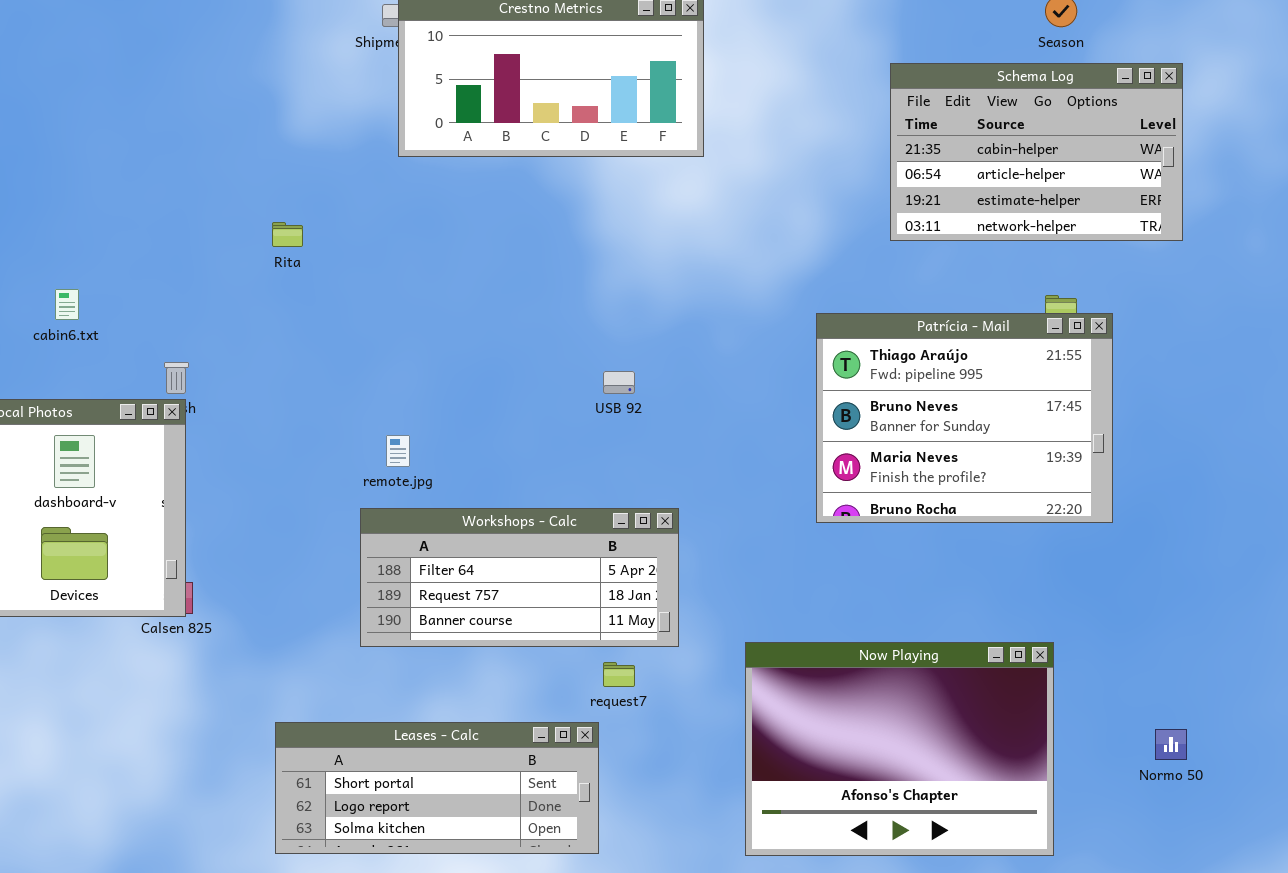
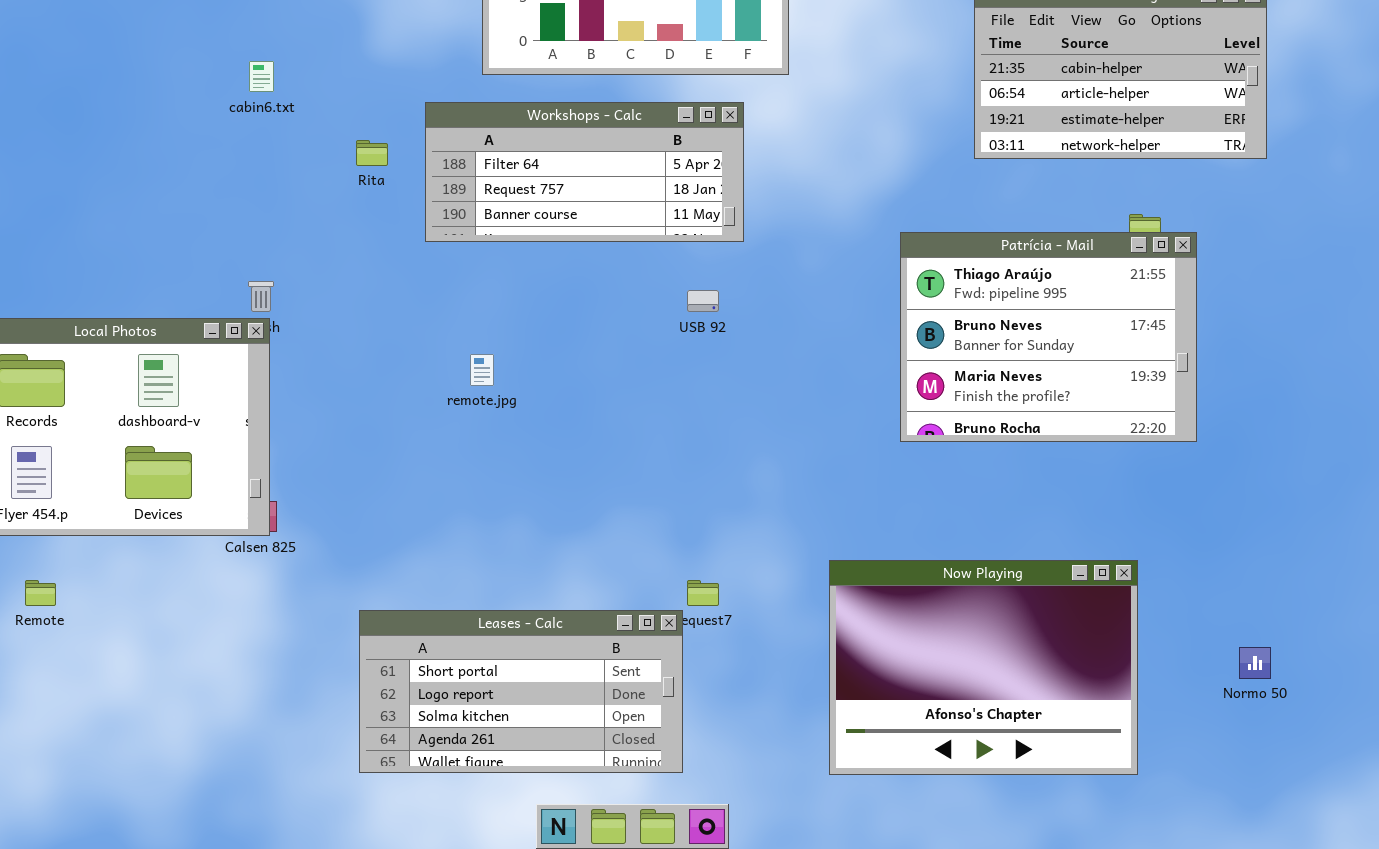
cabin6.txt: [55,289,79,320] -> [249,61,274,92], moved
Workshops - Calc: [360,508,679,647] -> [425,102,744,242], moved
Leases - Calc: [275,722,599,854] -> [359,610,683,773], resized

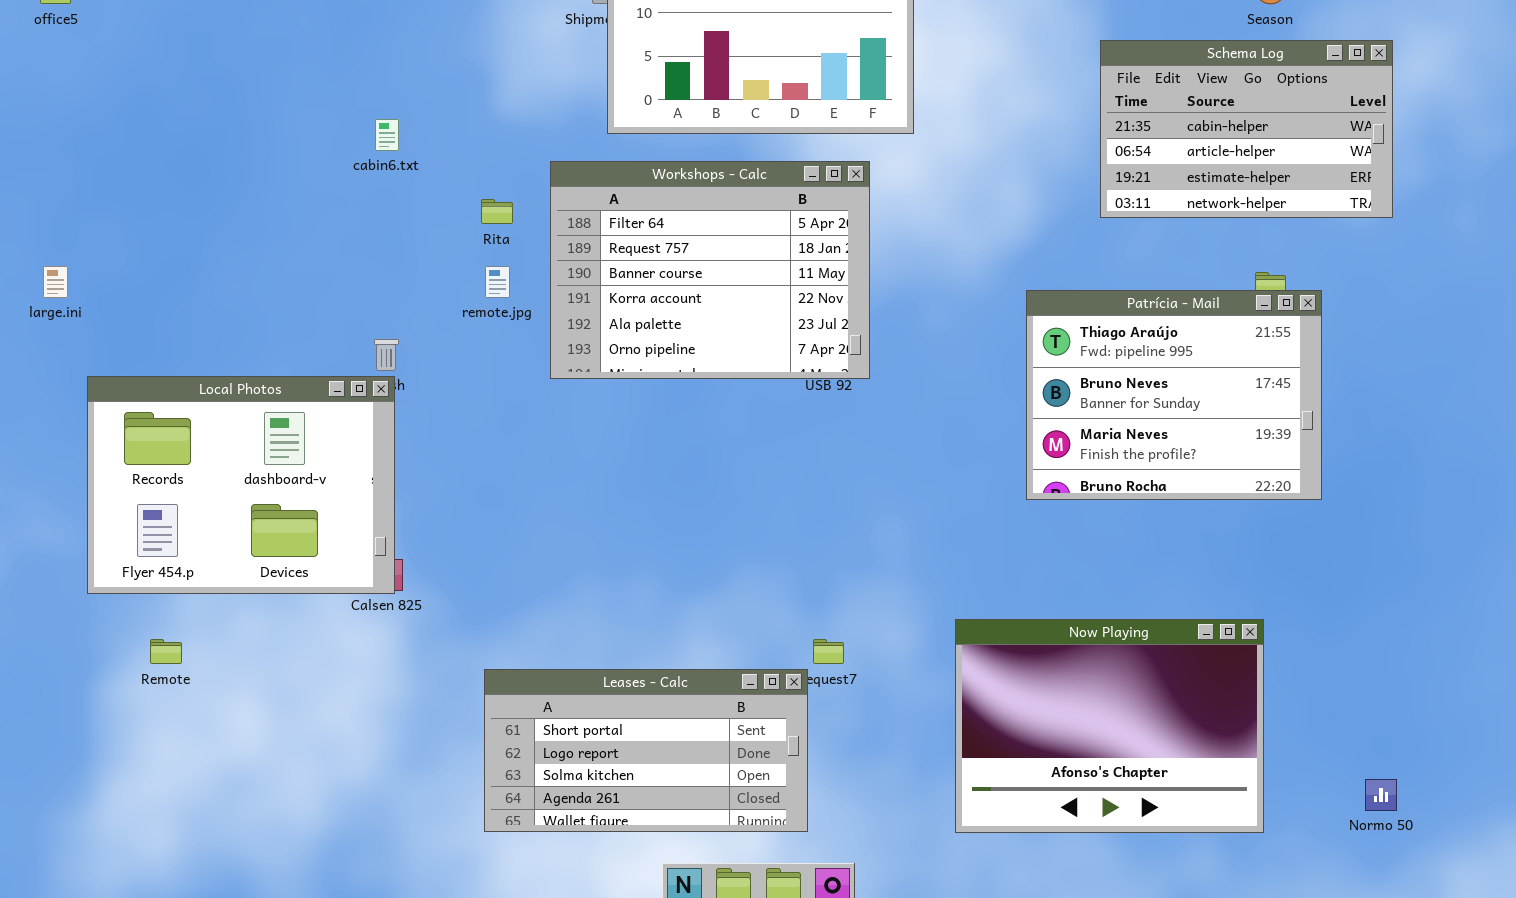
Workshops - Calc: [425,102,744,242] -> [550,161,870,379], resized
remote.jpg: [470,354,494,386] -> [485,266,510,298], moved
Normo 50: [1239,647,1271,679] -> [1365,779,1397,811], moved

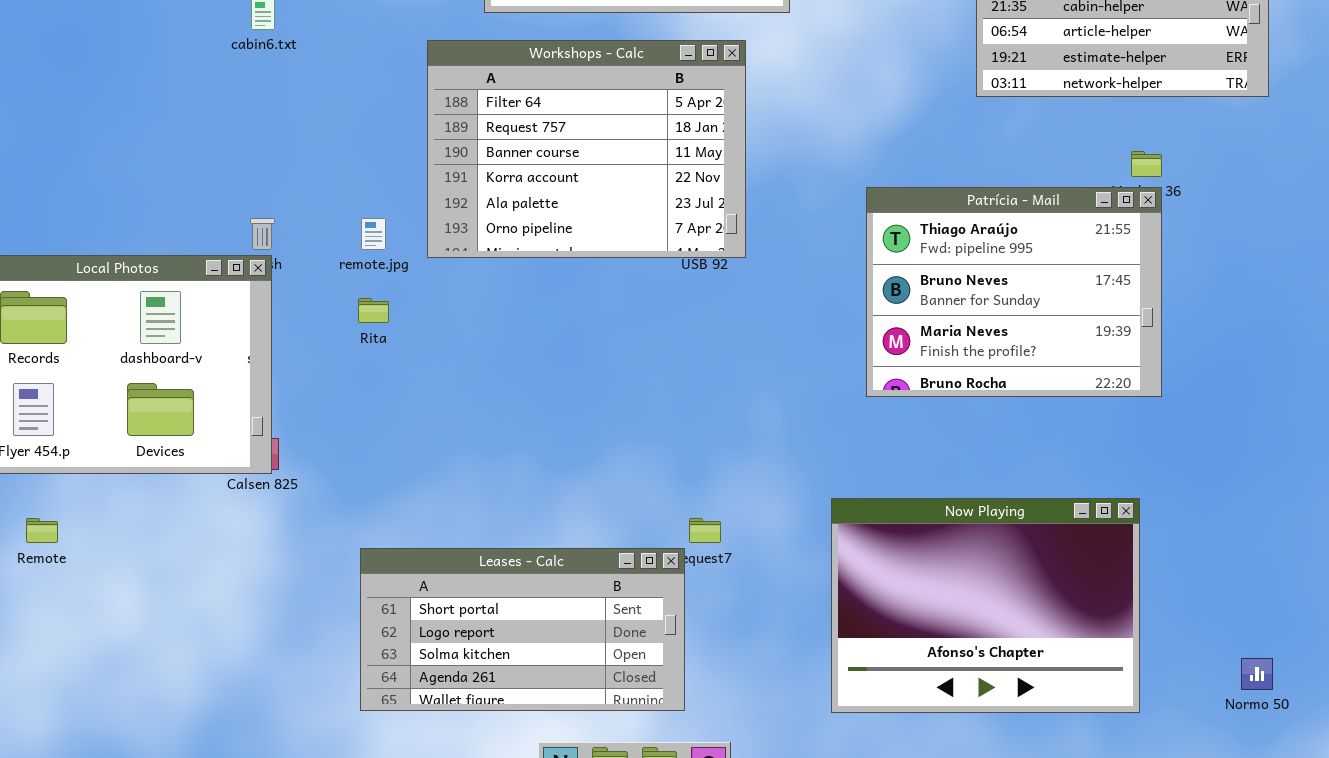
Rita: [481,199,513,224] -> [358,298,389,323], moved
remote.jpg: [485,266,510,298] -> [361,218,386,250], moved
Patrícia - Mail: [1026,290,1322,500] -> [866,187,1162,397], moved

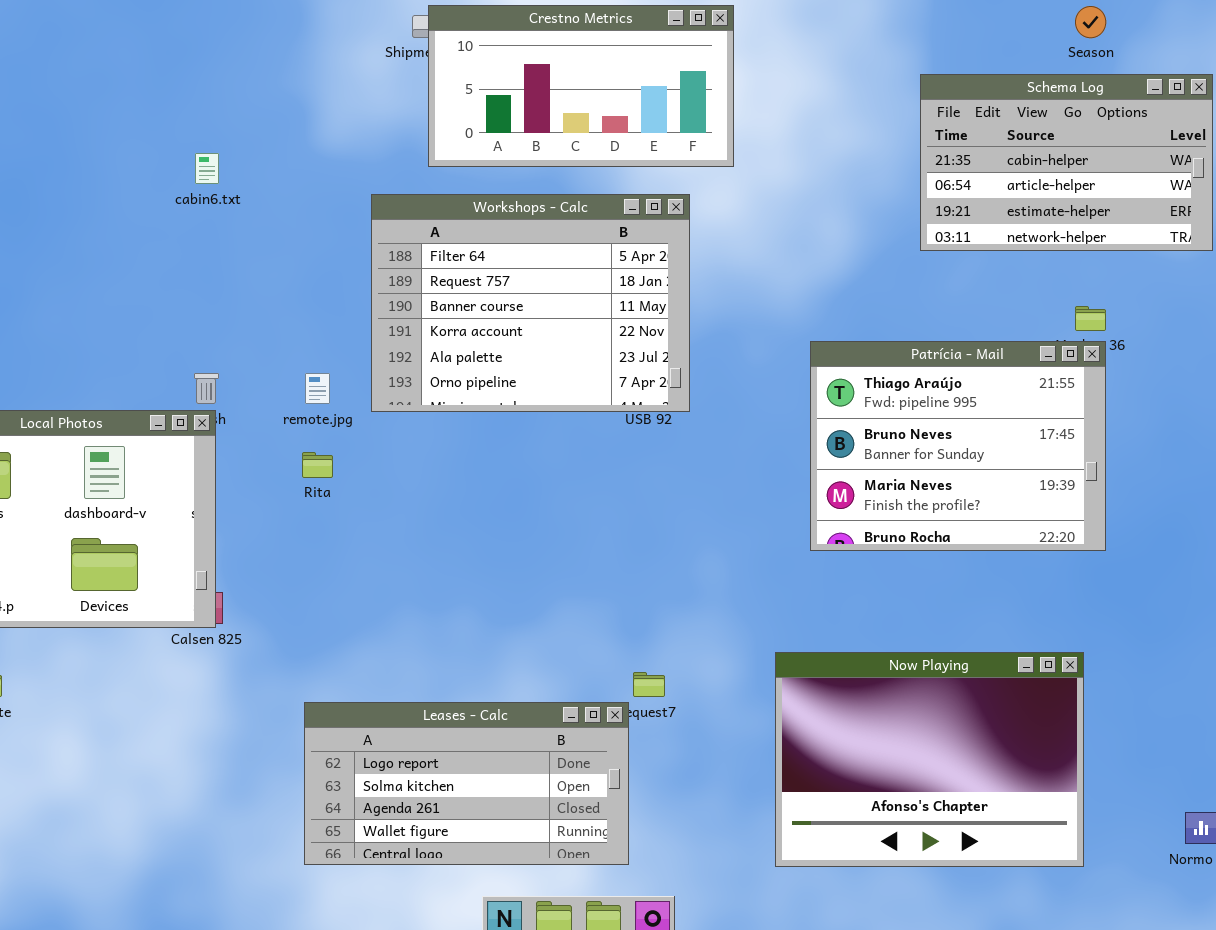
Leases - Calc: [360,548,685,711] -> [304,702,629,865], scrolled down 1 row

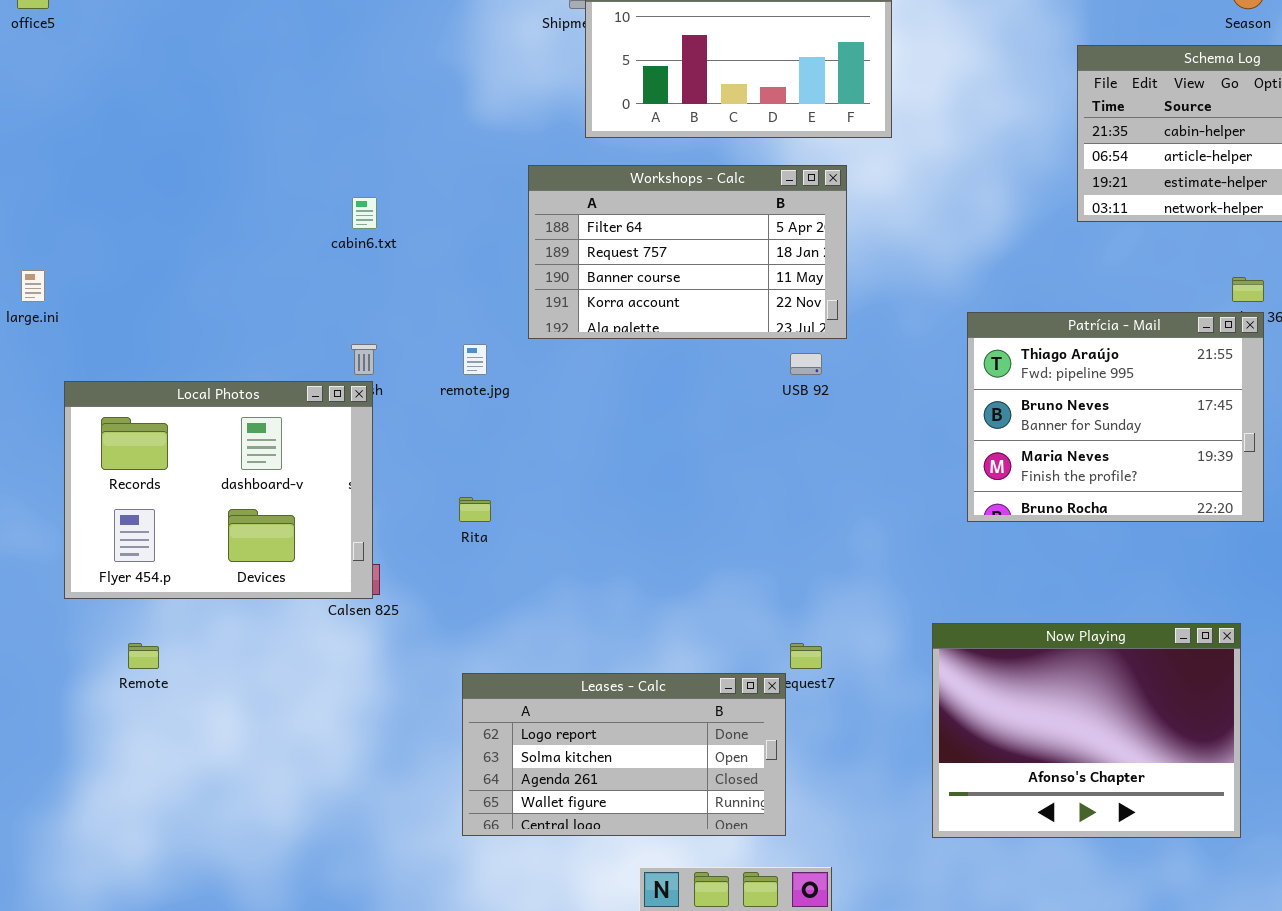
cabin6.txt: [195,153,219,184] -> [352,197,377,229], moved
Workshops - Calc: [371,194,690,412] -> [528,165,847,339], resized
Rita: [302,452,333,478] -> [459,497,491,522], moved

